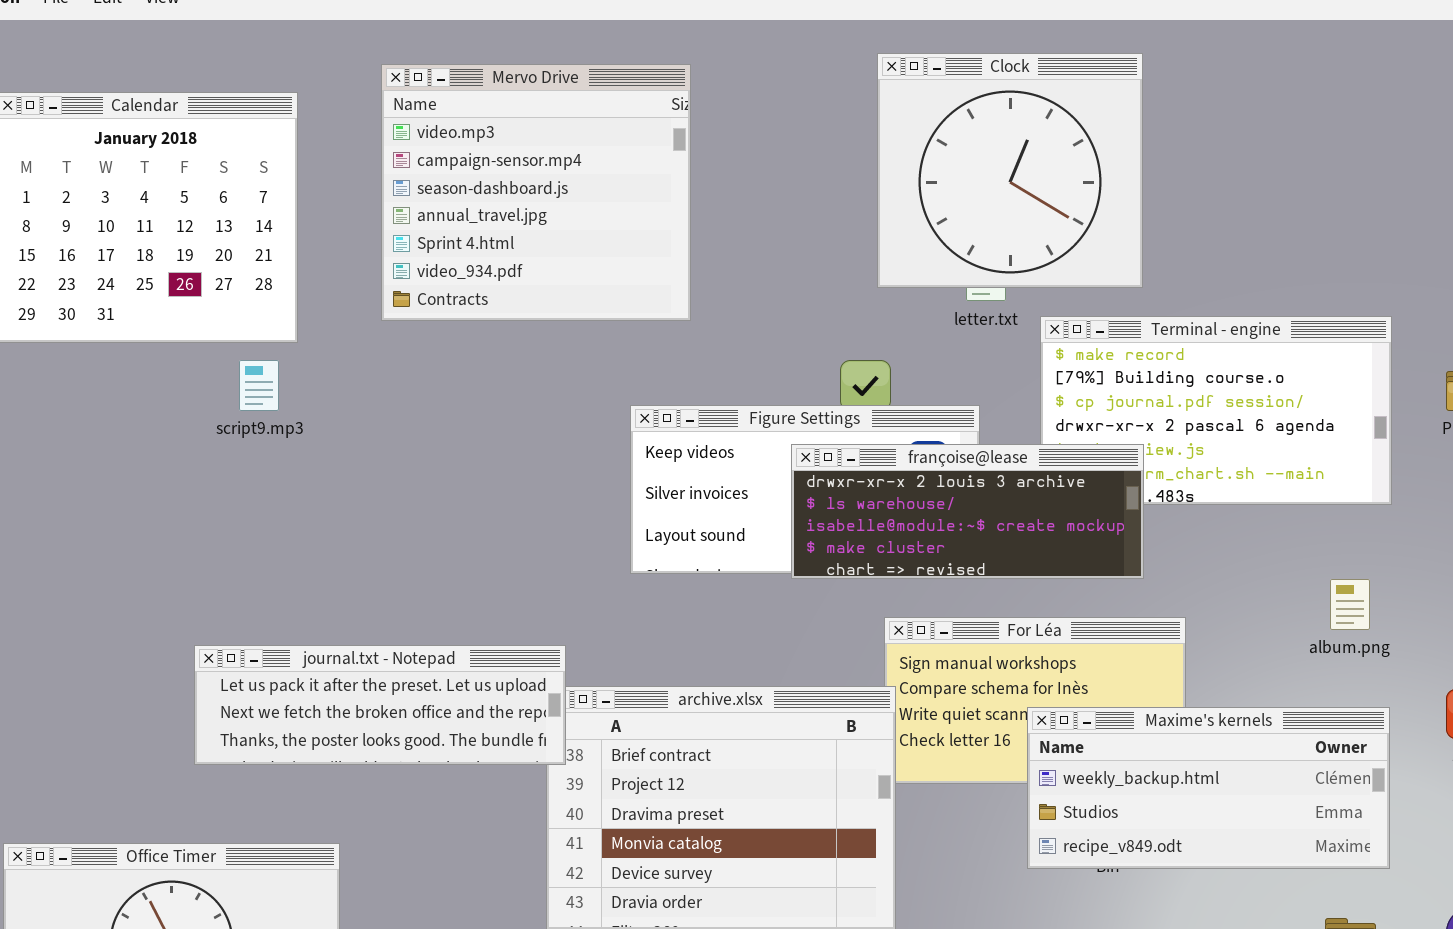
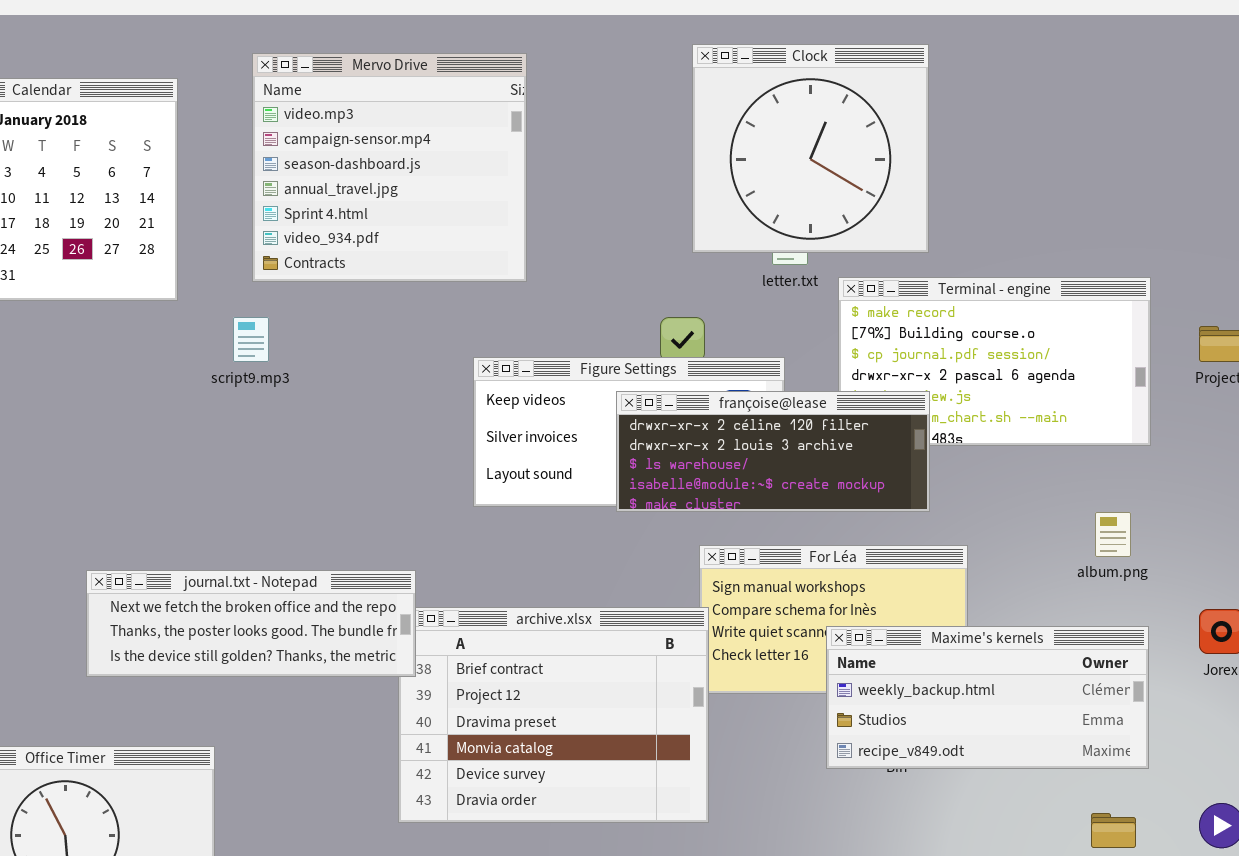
script9.mp3: [239,360,279,411] -> [233,317,269,362], moved
françoise@lease: [791,444,1144,579] -> [616,391,930,512], scrolled up 1 row
journal.txt - Notepad: [194,645,566,765] -> [86,570,416,677], scrolled down 1 row

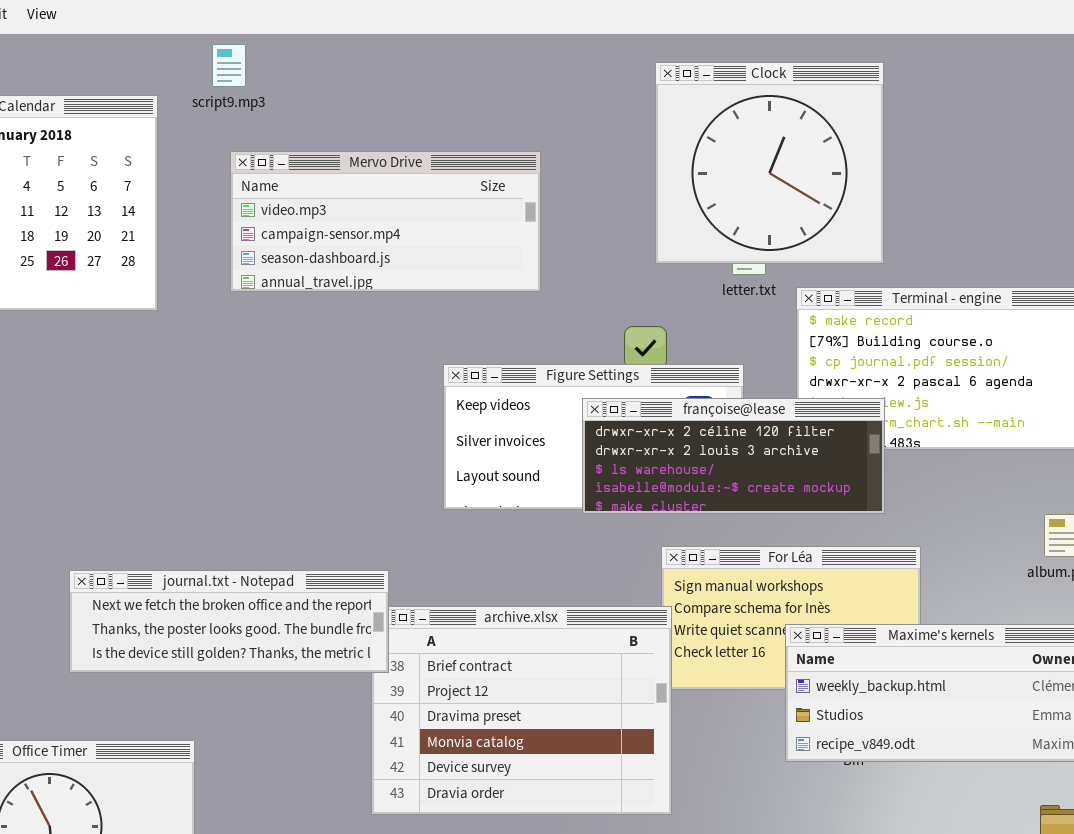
Mervo Drive: [252,53,527,282] -> [230,151,541,292], resized
script9.mp3: [233,317,269,362] -> [212,44,246,87], moved

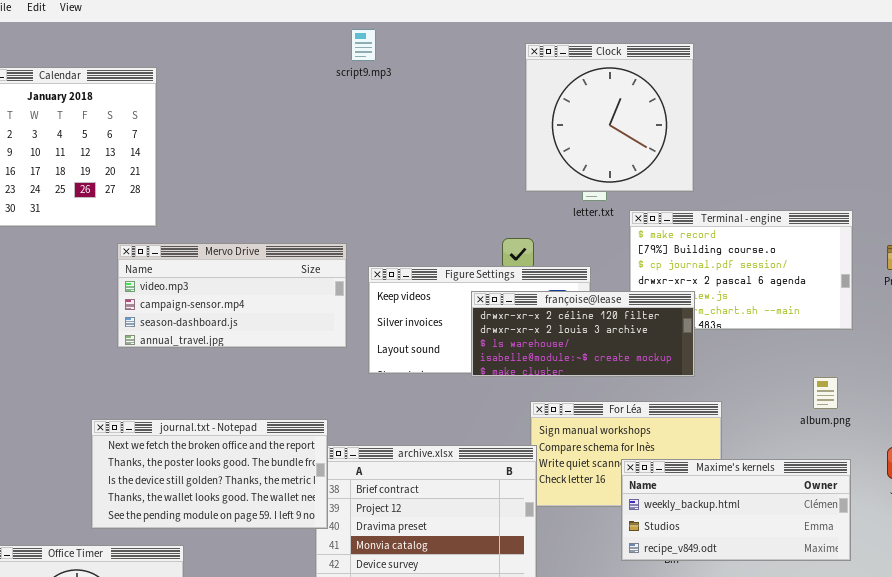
script9.mp3: [212,44,246,87] -> [351,29,376,61], moved
Mervo Drive: [230,151,541,292] -> [117,243,347,348], moved
journal.txt - Notepad: [69,570,389,673] -> [91,419,328,529], resized

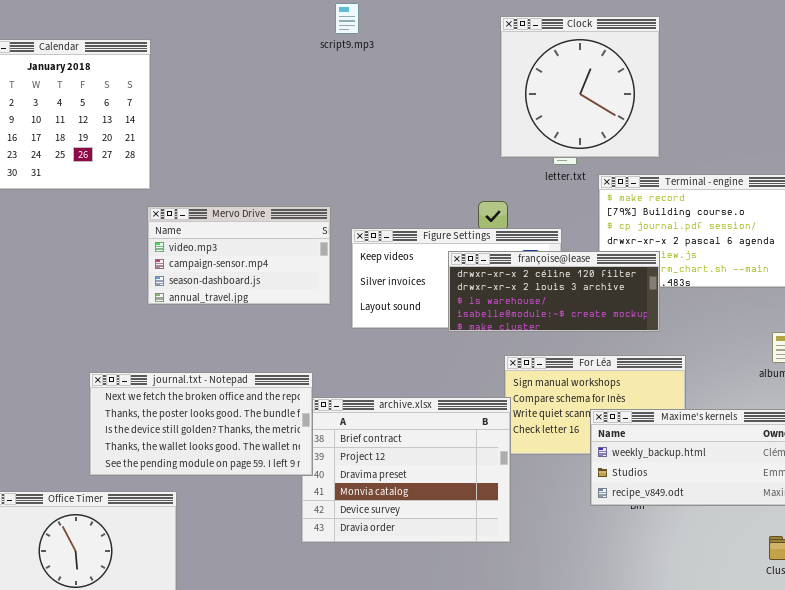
Mervo Drive: [117,243,347,348] -> [147,206,331,305], resized

